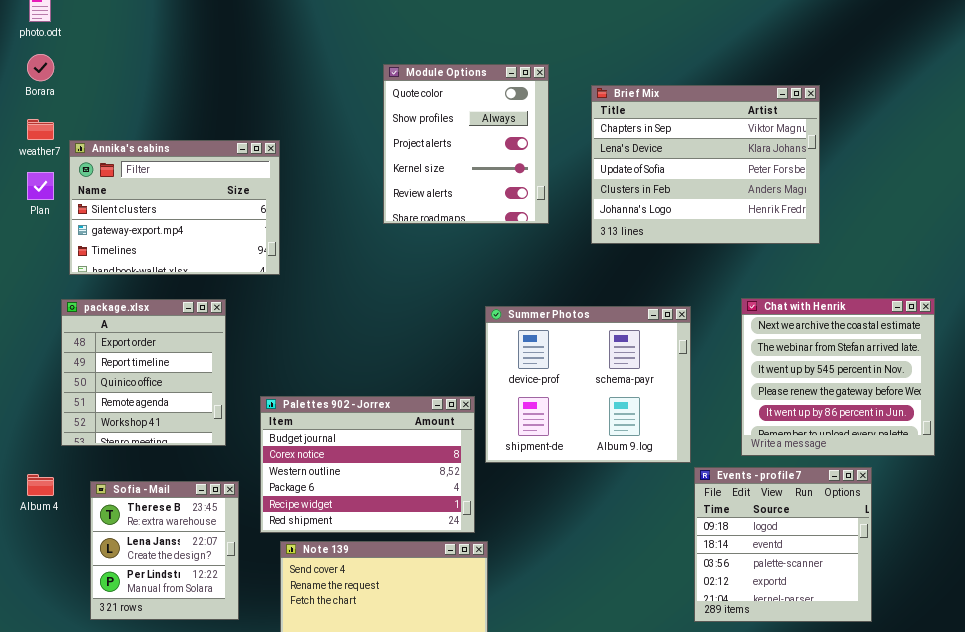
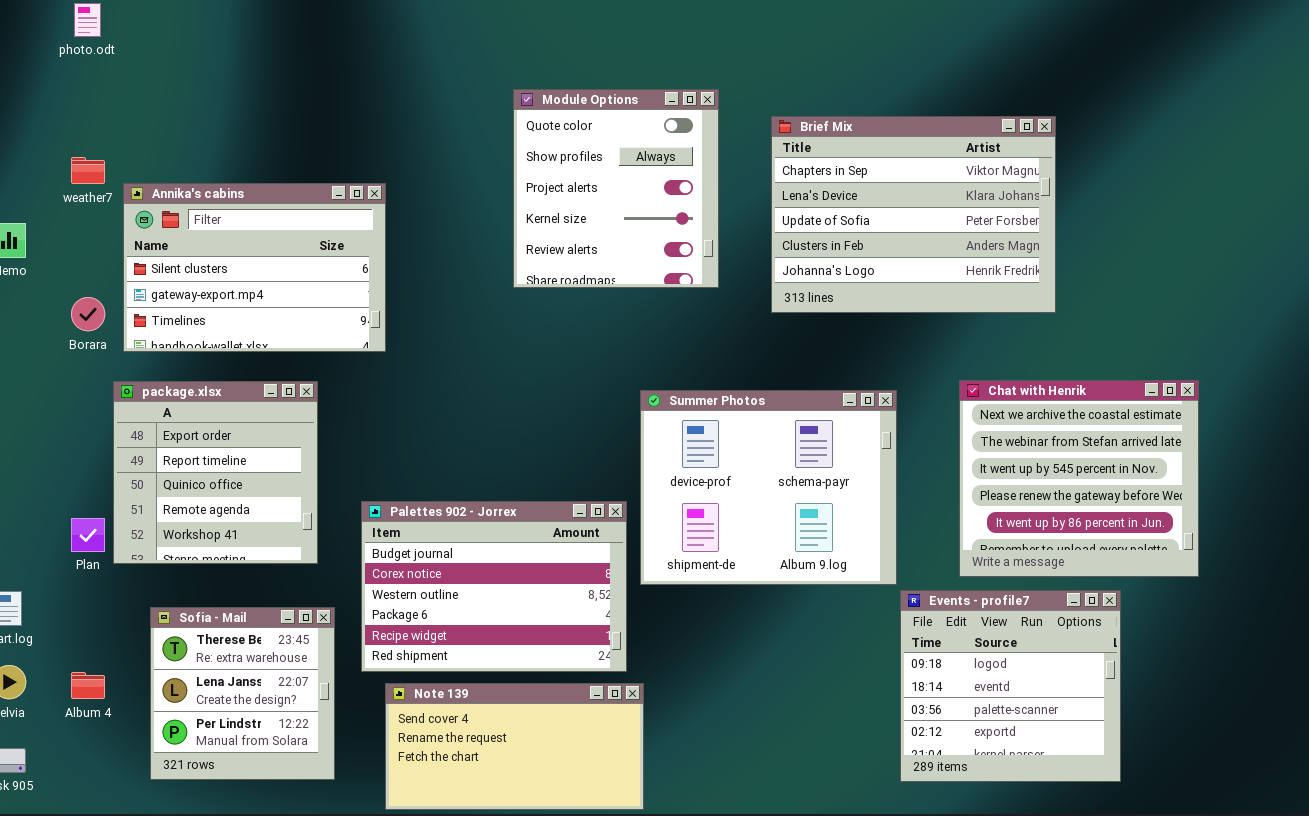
Borara: [27,54,54,81] -> [71,297,105,331], moved
Plan: [27,172,54,200] -> [71,518,105,552], moved
Album 4: [27,474,54,496] -> [71,672,105,699], moved

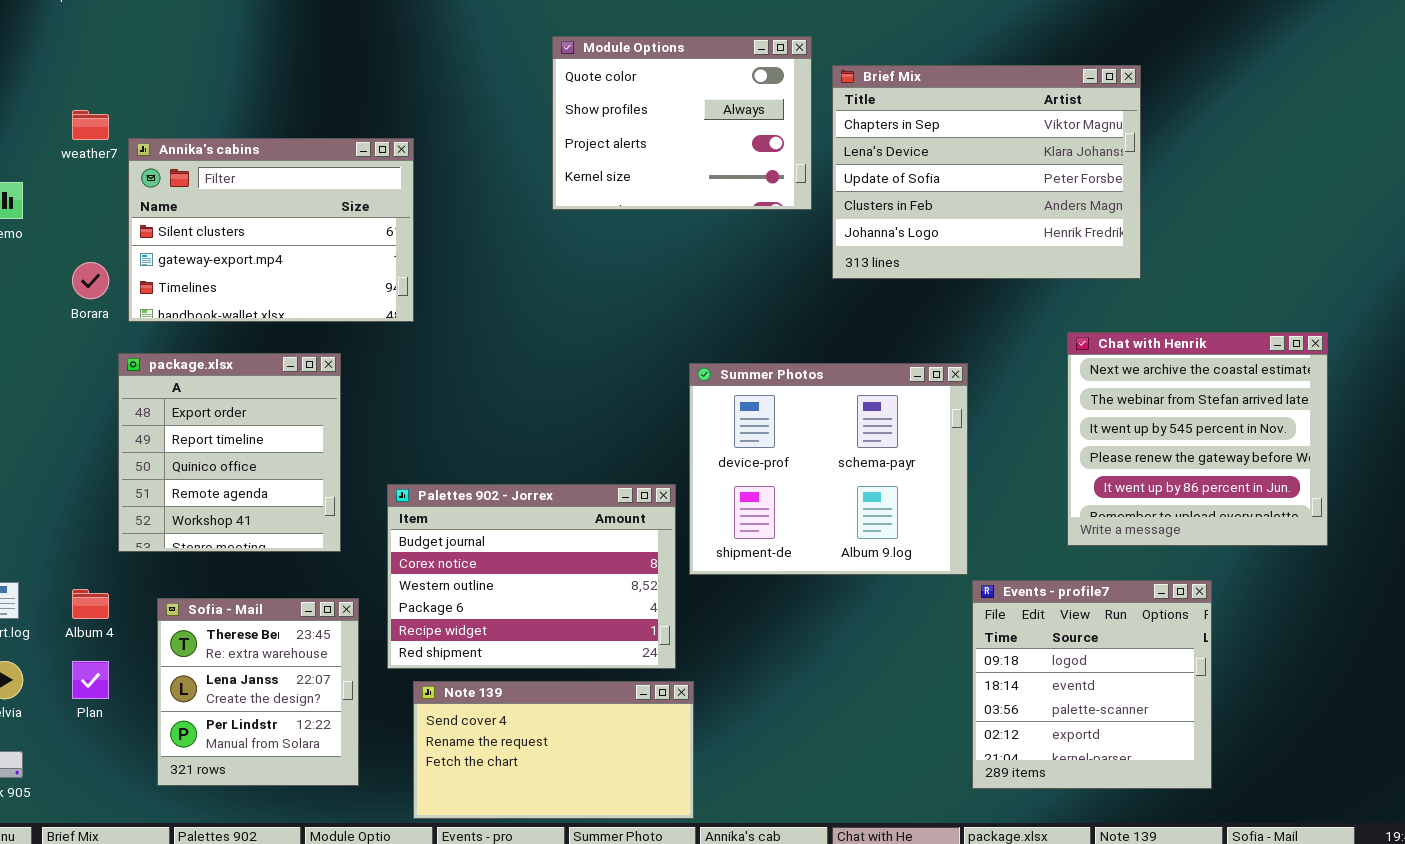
Module Options: [513,89,719,288] -> [552,36,812,210], resized
Chat with Henrik: [959,380,1199,577] -> [1067,332,1328,546], moved
Plan: [71,518,105,552] -> [72,661,109,699], moved
Album 4: [71,672,105,699] -> [72,589,109,619], moved

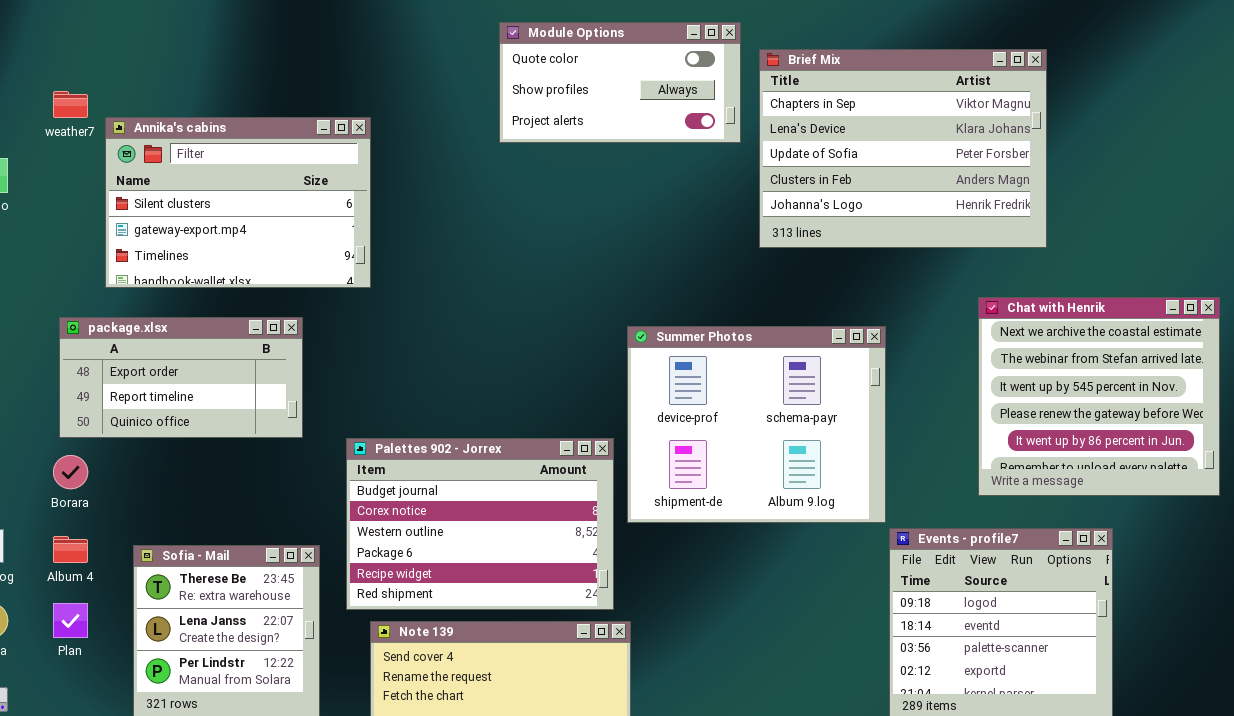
Module Options: [552,36,812,210] -> [499,22,741,143], resized
Borara: [72,262,109,299] -> [53,455,88,489], moved
package.xlsx: [118,353,341,552] -> [59,317,303,438], resized

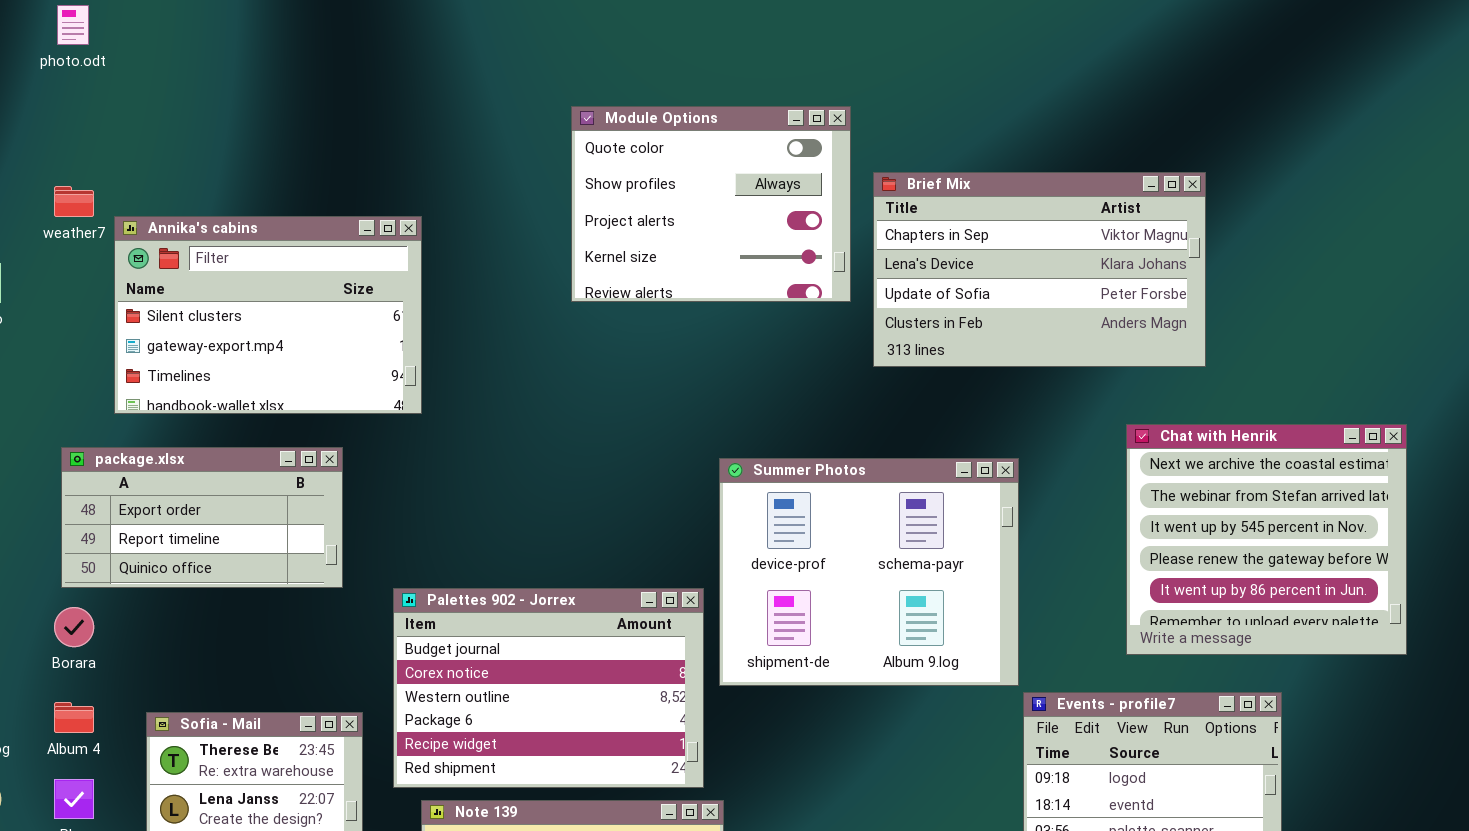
Module Options: [499,22,741,143] -> [571,106,851,302], resized
Brief Mix: [759,49,1047,248] -> [873,172,1206,367], resized

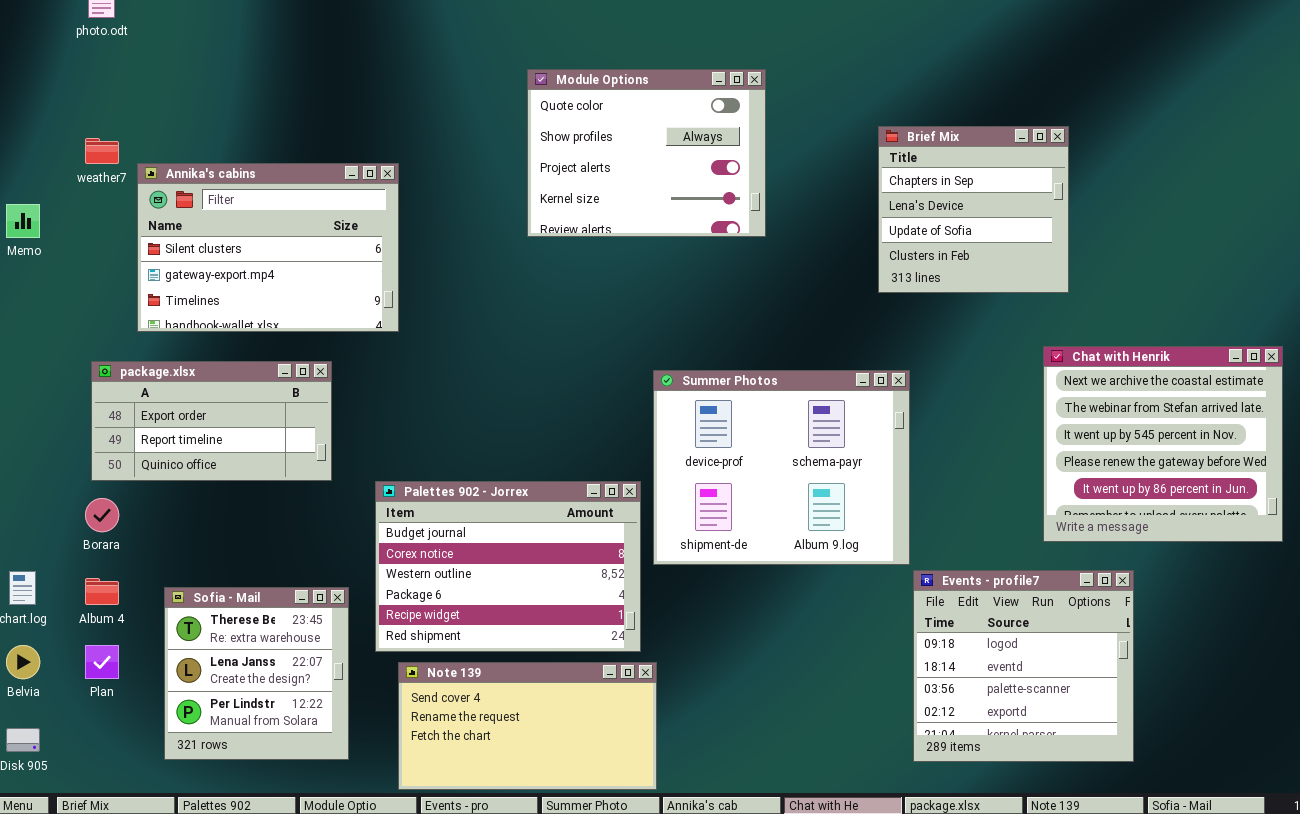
Brief Mix: [873,172,1206,367] -> [878,126,1069,293], resized
Chat with Henrik: [1126,424,1407,655] -> [1043,346,1283,542], moved

